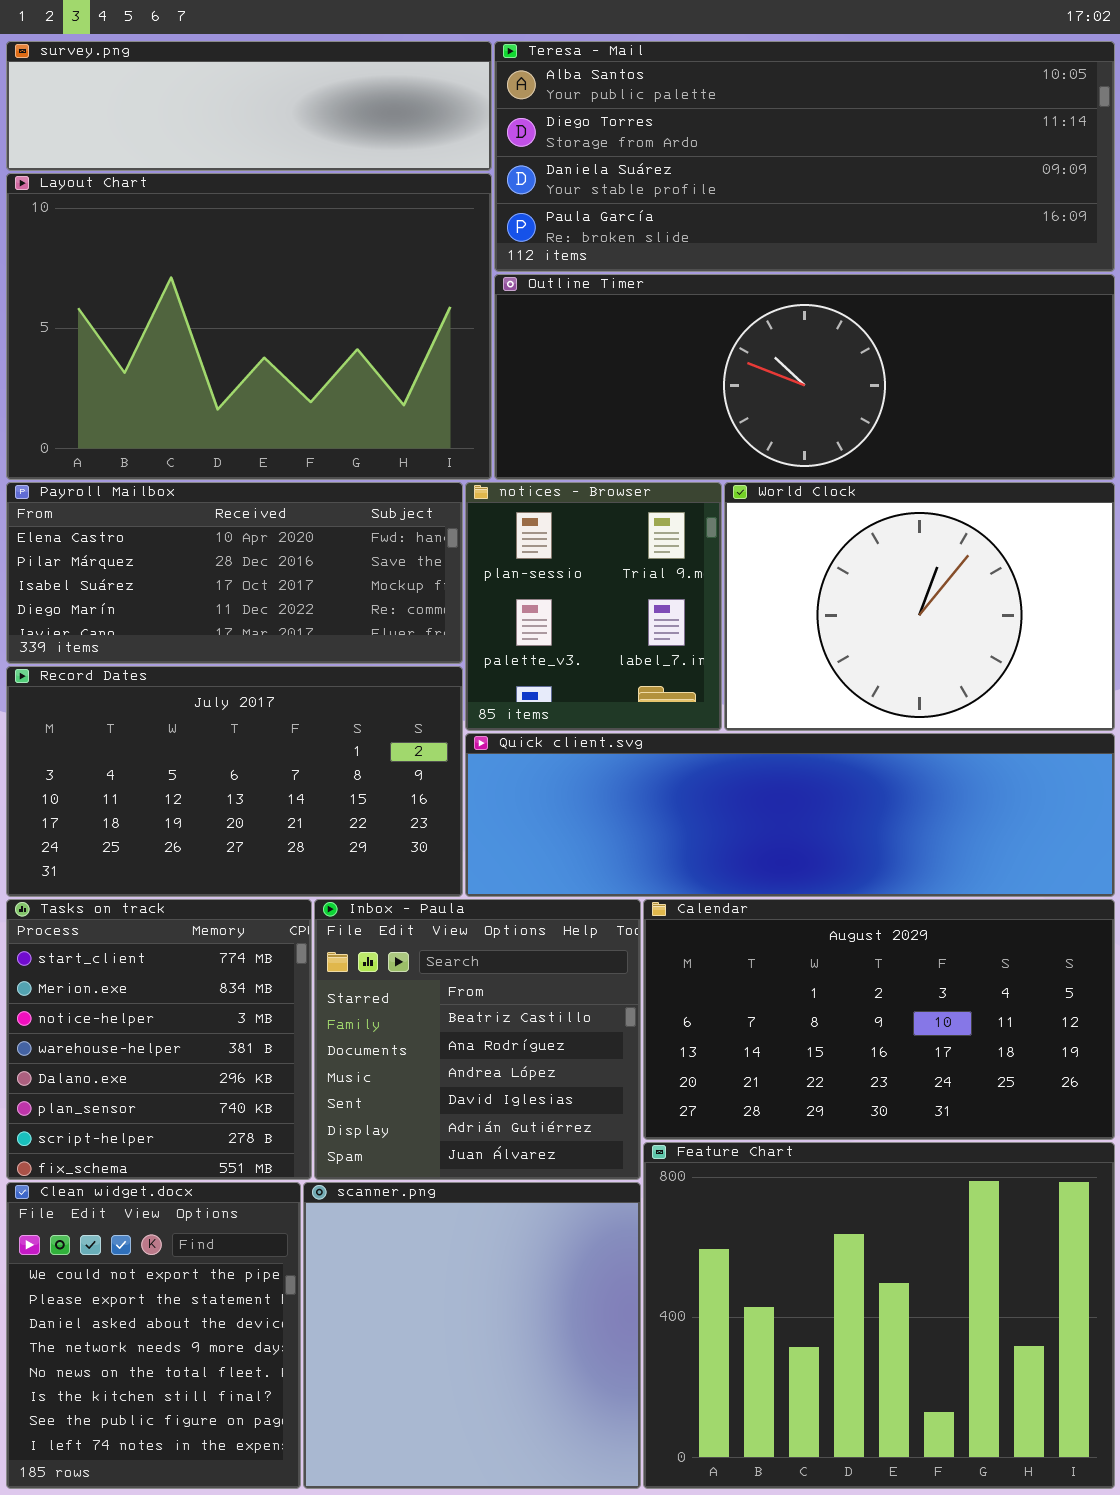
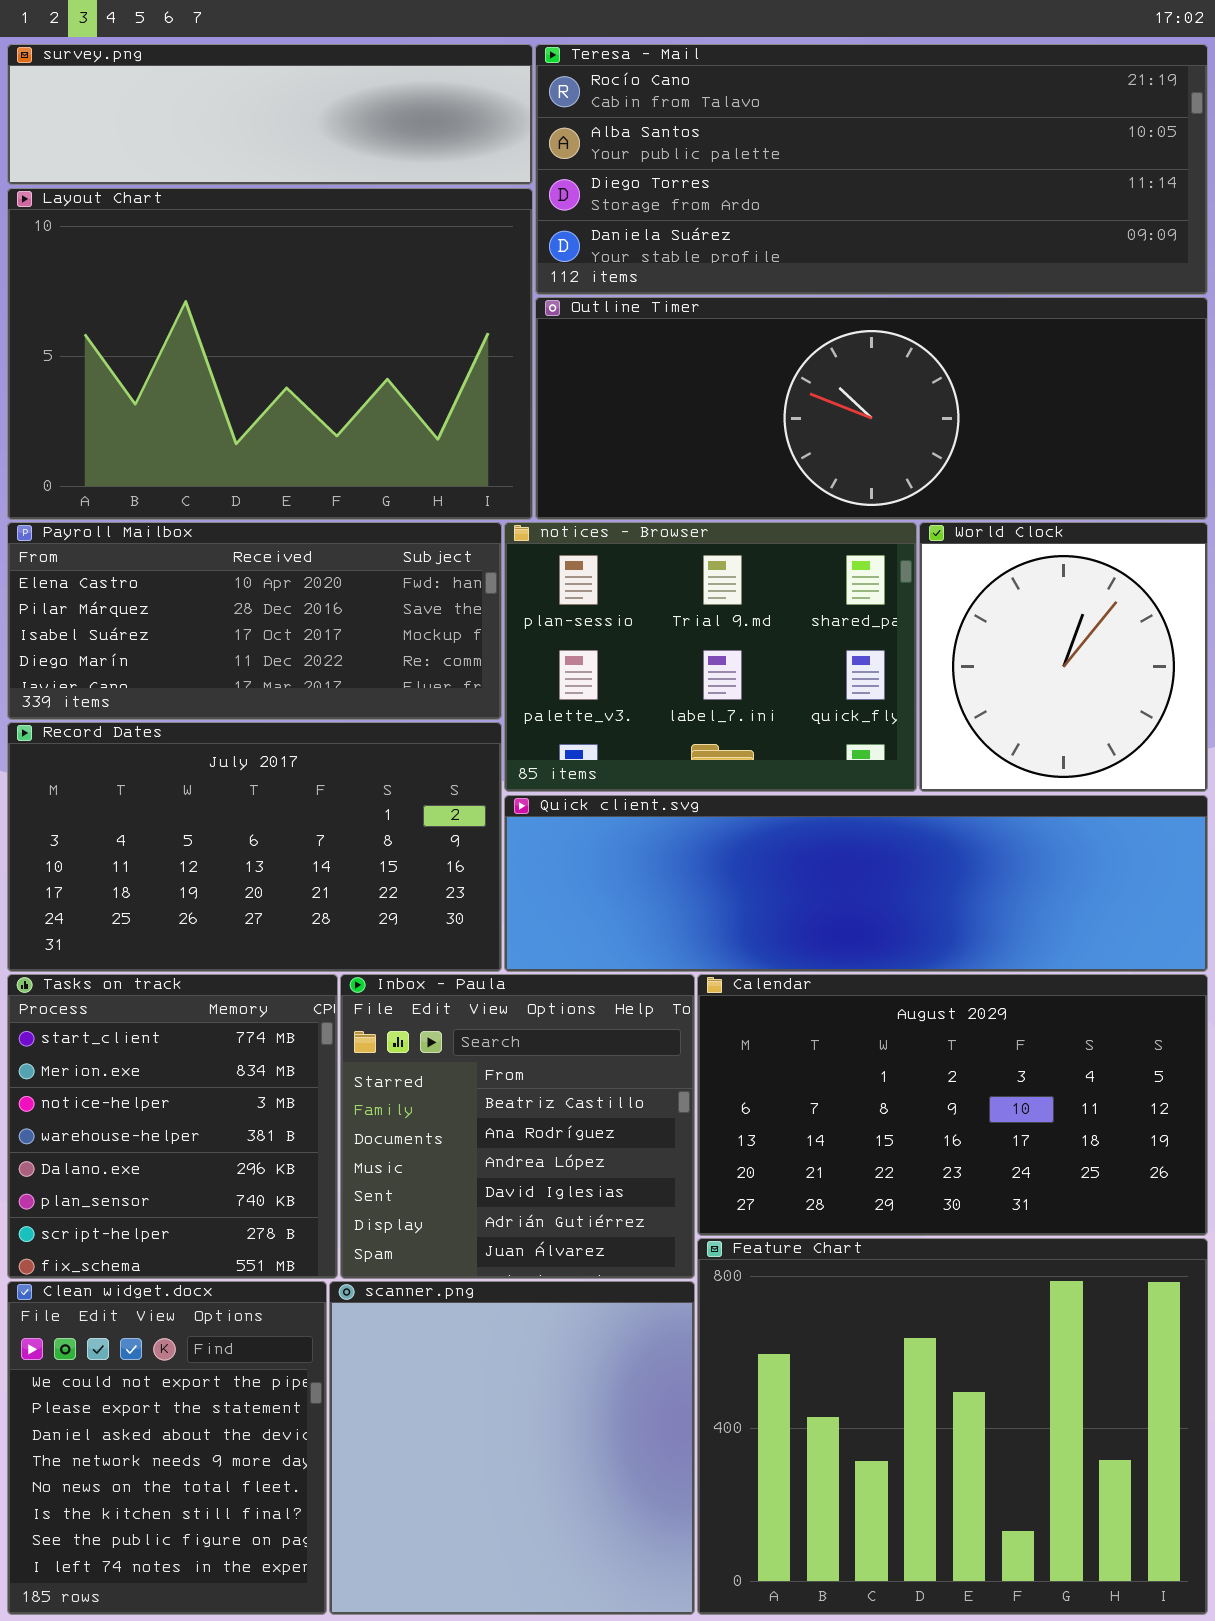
Teresa - Mail: [494,41,1115,272] -> [535,44,1208,295], scrolled up 1 row
notices - Browser: [465,482,722,731] -> [504,522,917,792], resized
World Clock: [724,482,1115,731] -> [919,522,1208,792], resized

